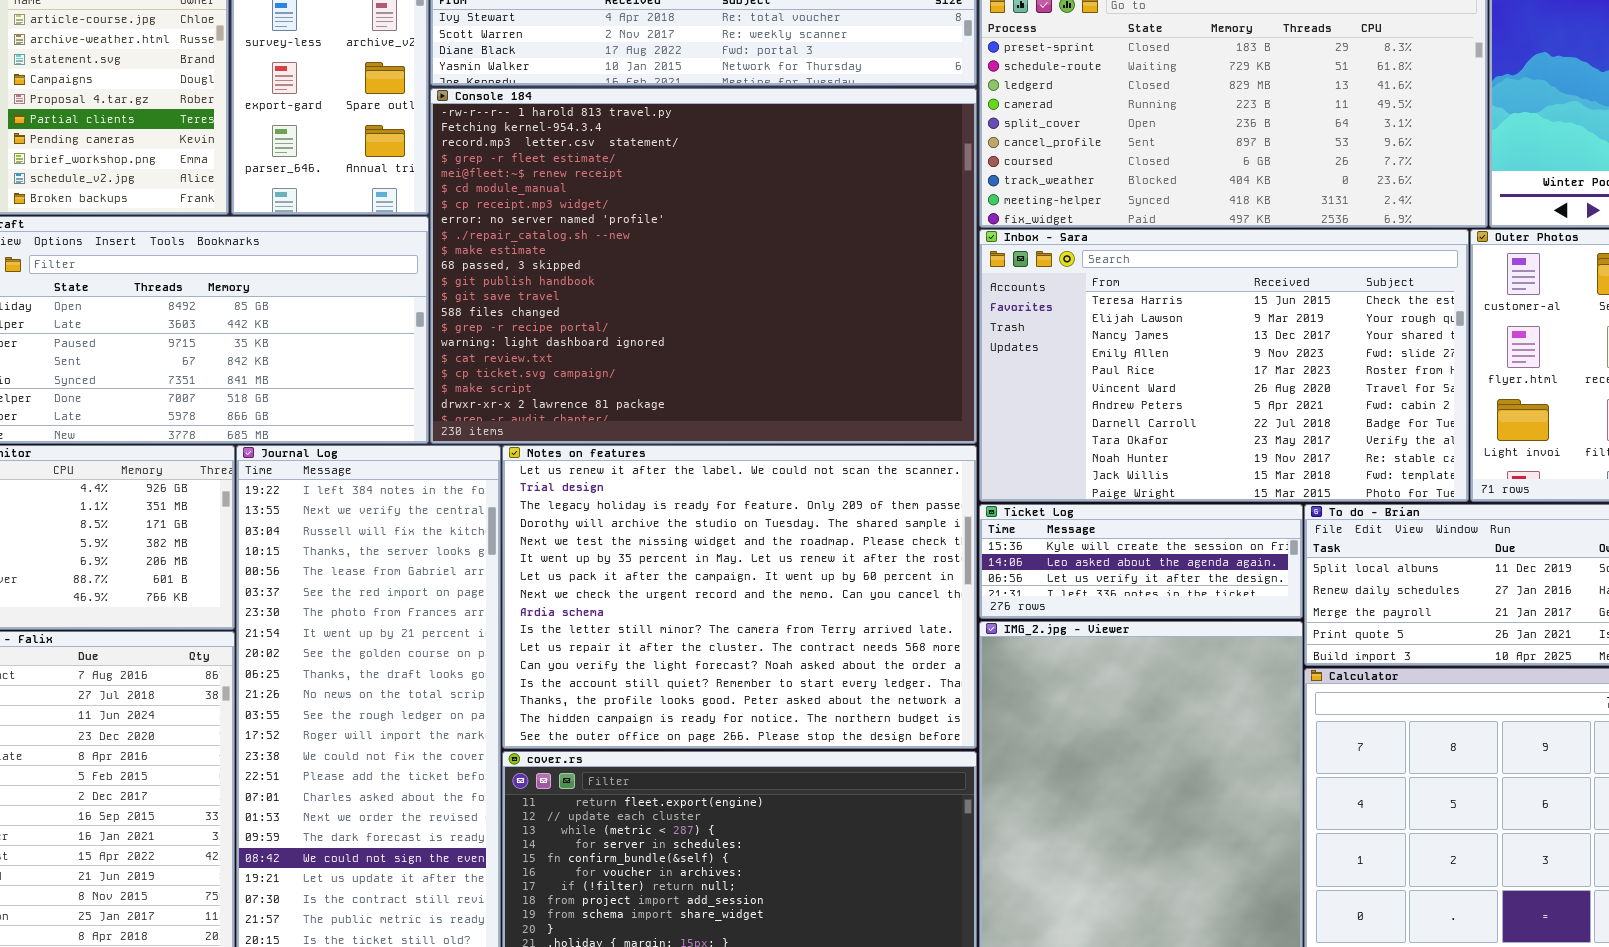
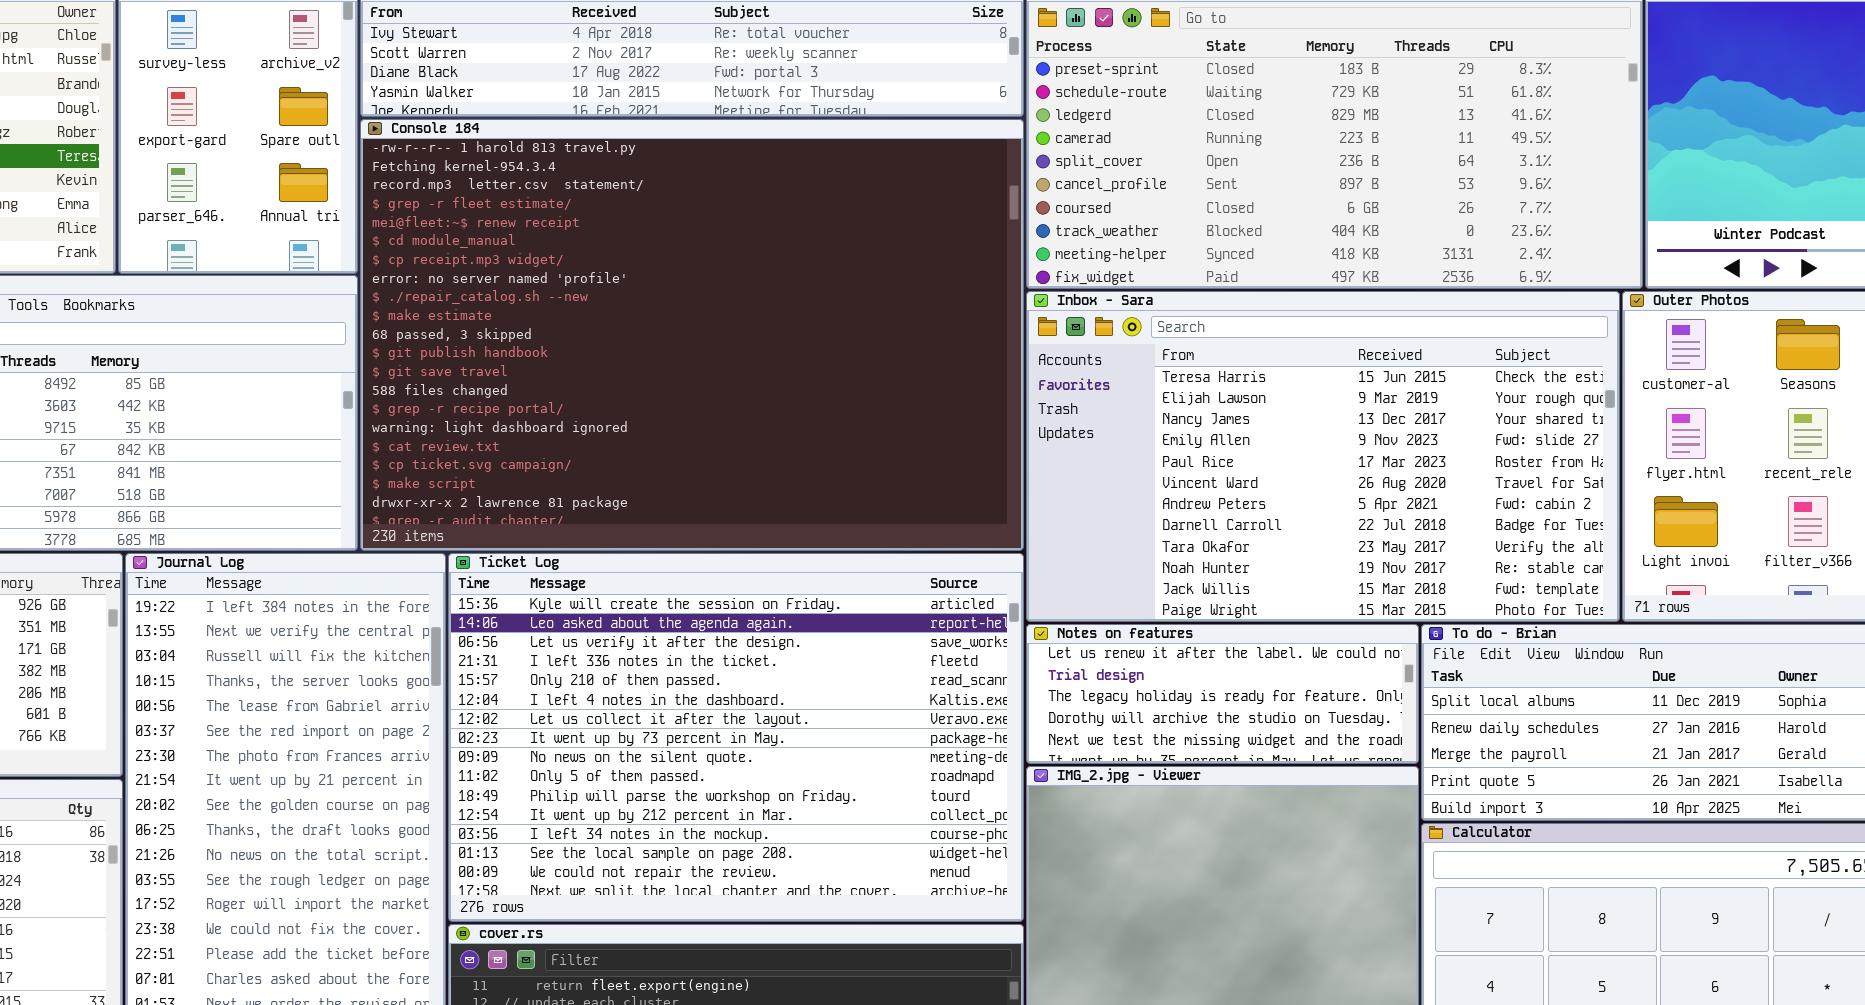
Notes on features: [502,445,977,749] -> [1026,624,1419,764], moved, resized
Ticket Log: [979,504,1303,619] -> [448,553,1024,922], moved, resized

